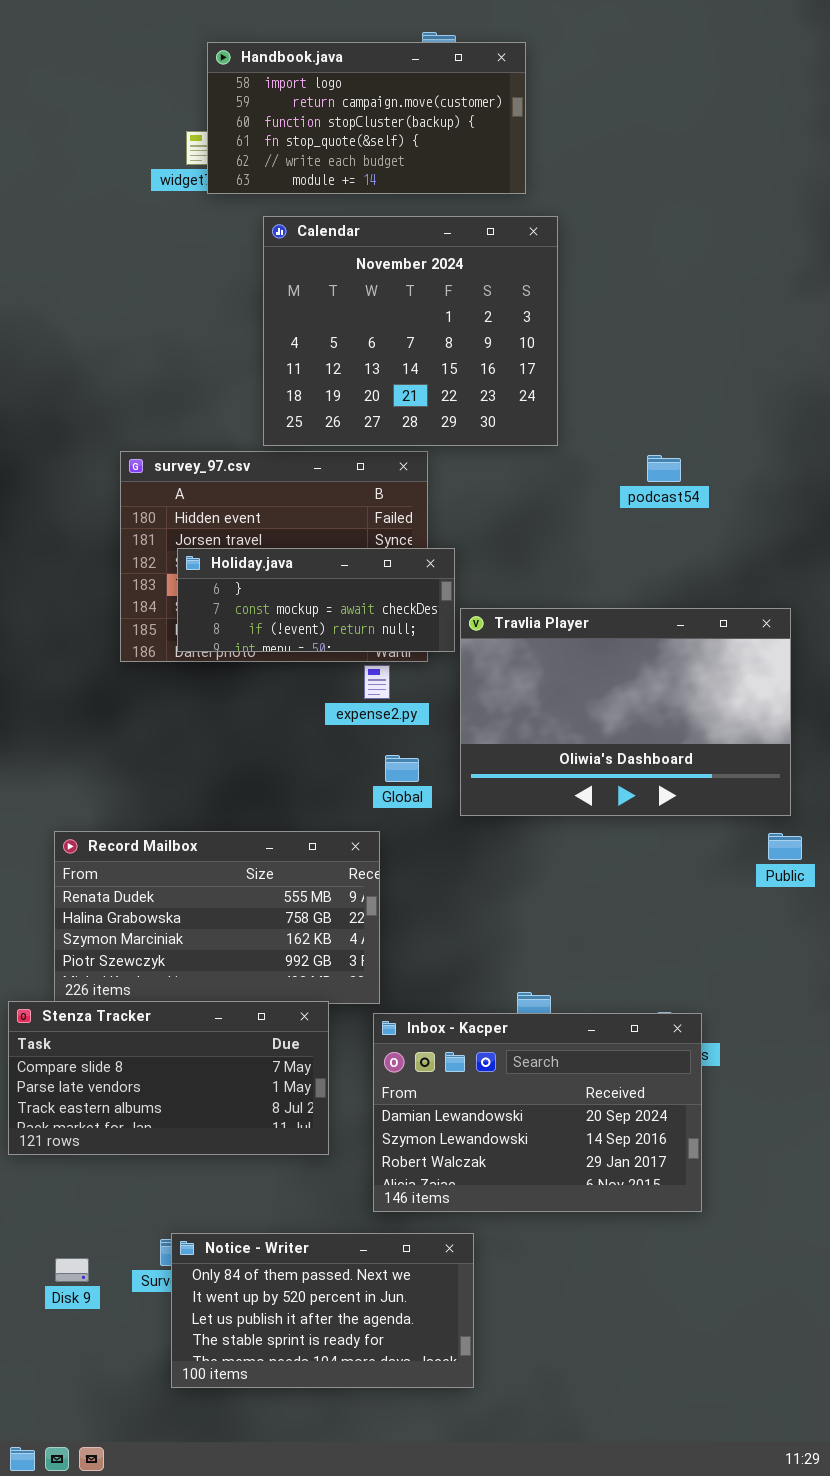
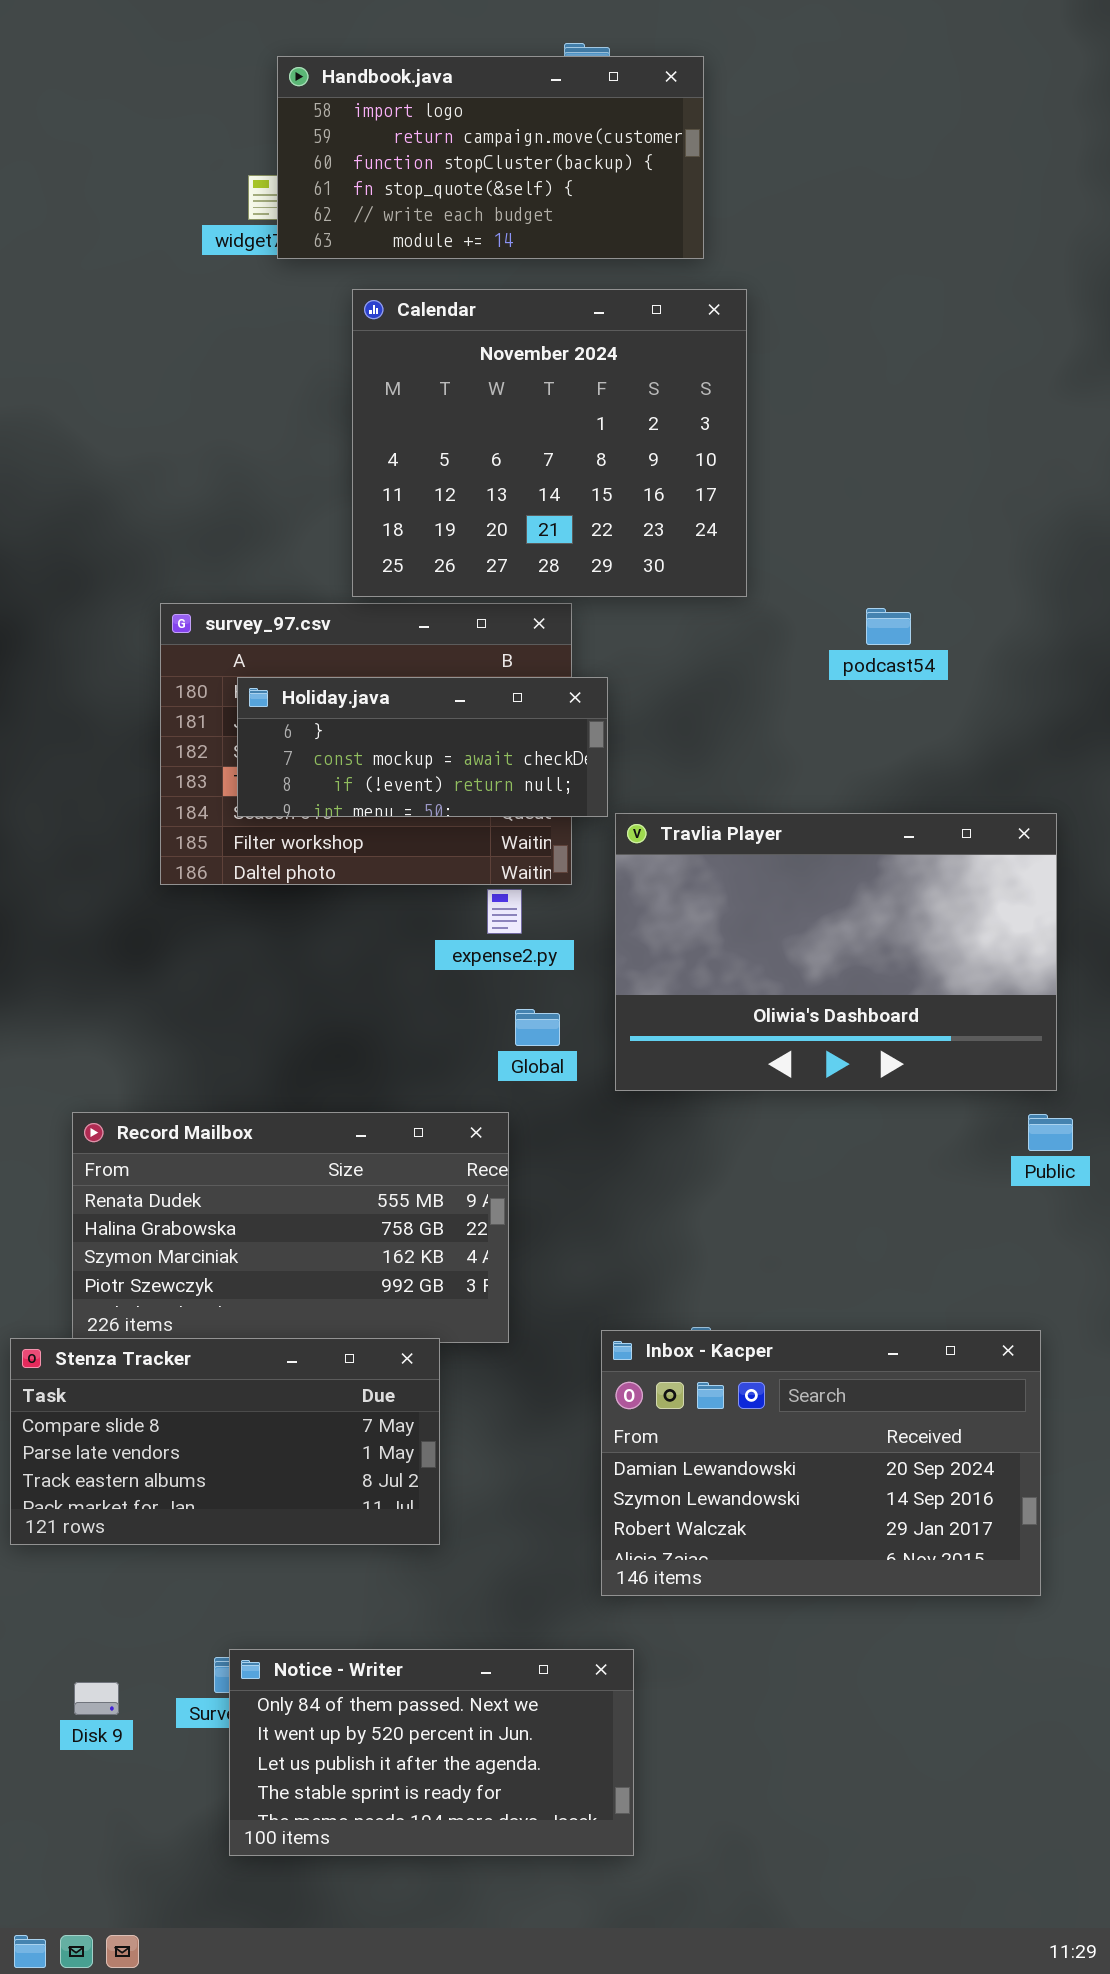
Holiday.java: [177,548,455,652] -> [237,677,608,817], moved
Inbox - Kacper: [373,1013,702,1212] -> [601,1330,1041,1596], moved

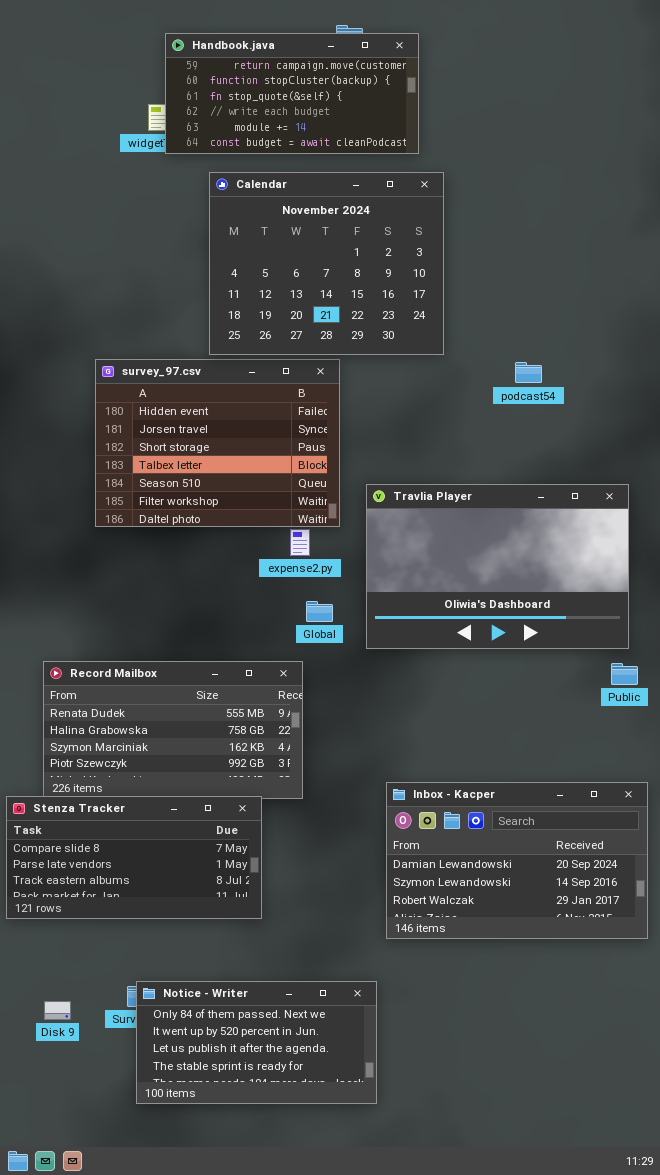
Handbook.java: [277,56,704,259] -> [165,33,419,154], scrolled down 1 row
Holiday.java: [237,677,608,817] -> none, closed
Inbox - Kacper: [601,1330,1041,1596] -> [386,782,648,939], moved

